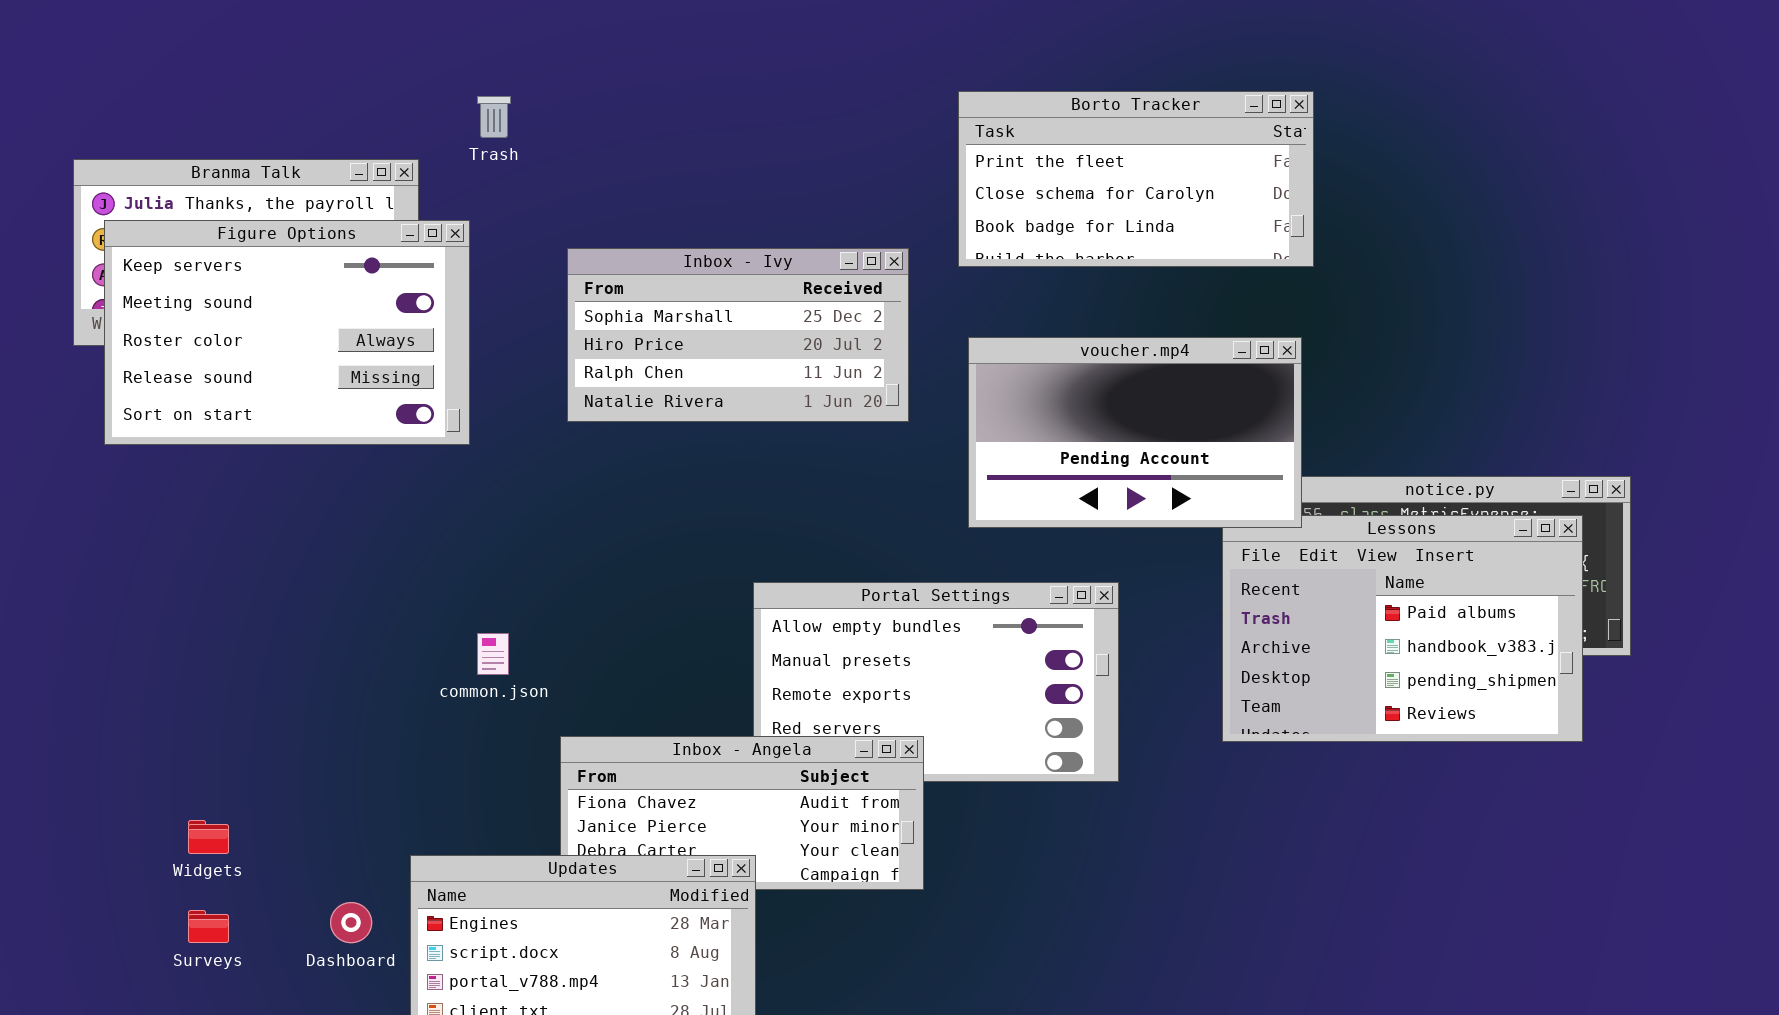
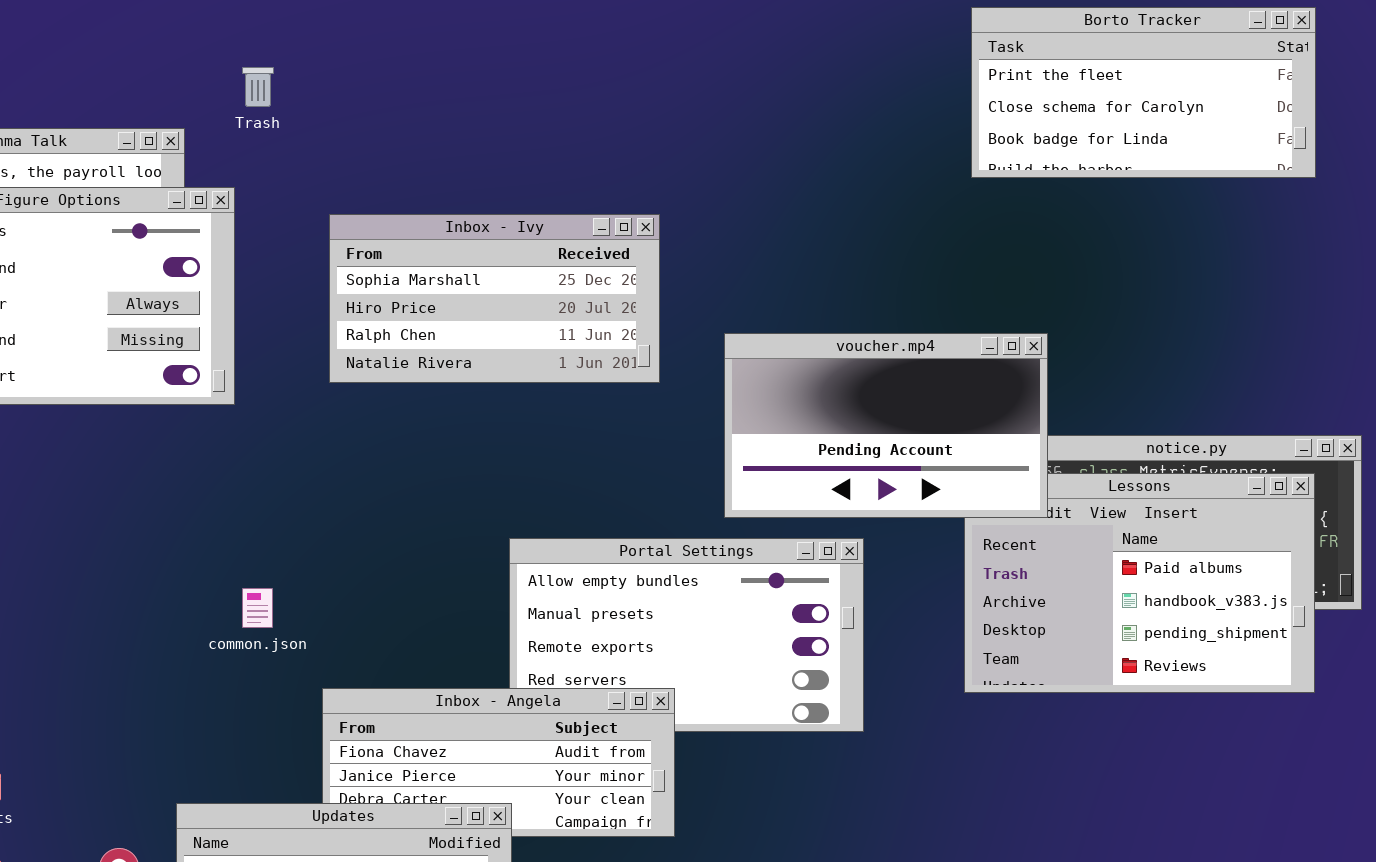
Borto Tracker: [958,91,1314,267] -> [971,7,1316,178], moved
voucher.mp4: [968,337,1302,528] -> [724,333,1048,518], moved

